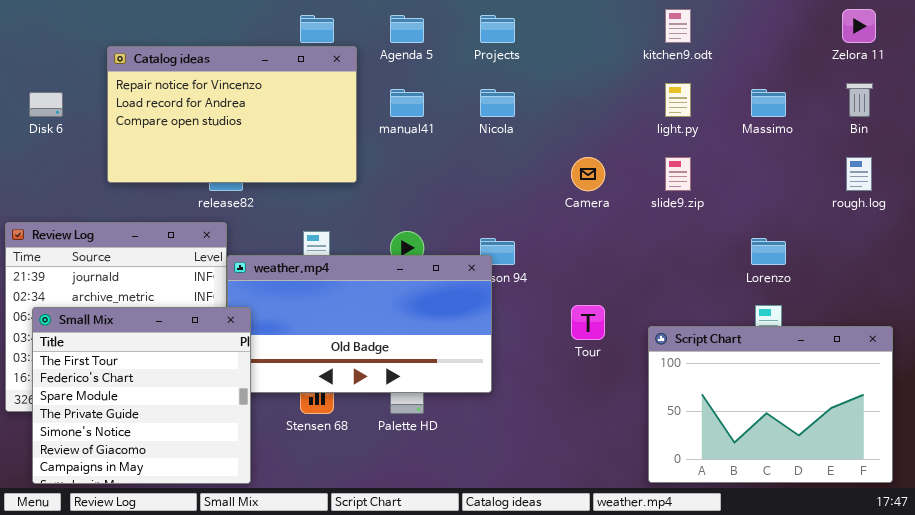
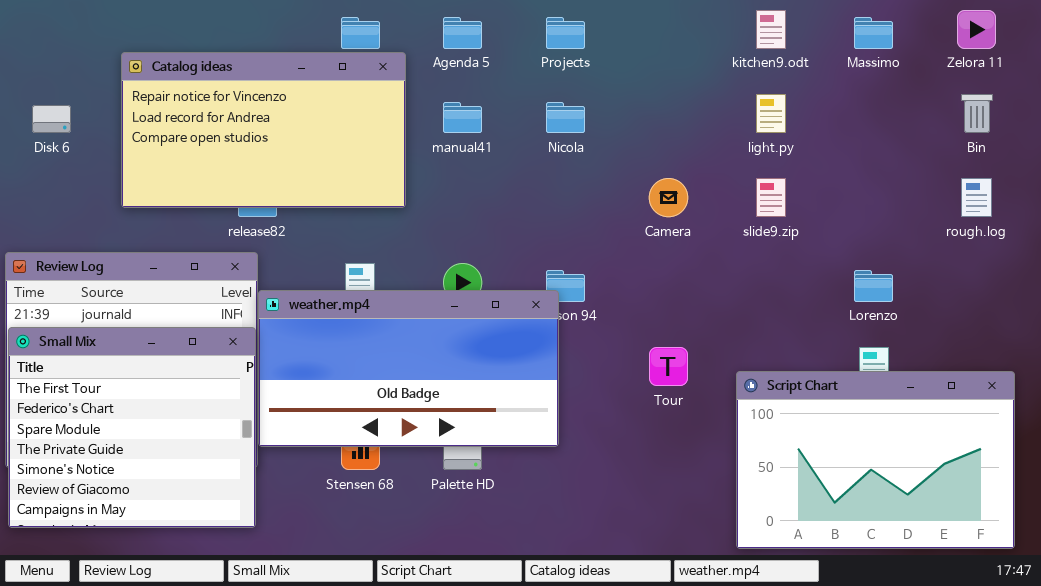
Massimo: [751,89,786,117] -> [854,17,893,49], moved
Small Mix: [32,307,251,484] -> [8,327,256,528], moved

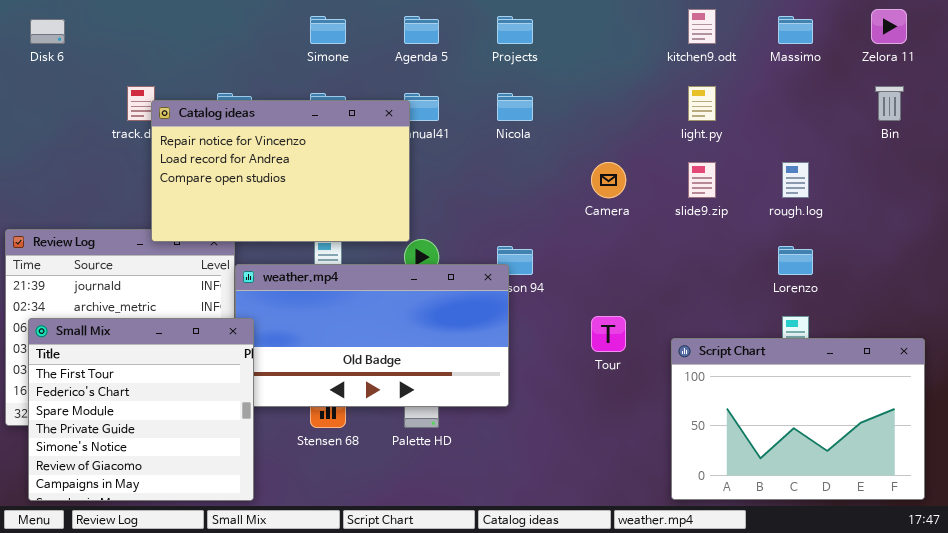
Catalog ideas: [121,52,406,208] -> [151,100,410,242], moved
Disk 6: [32,105,71,133] -> [30,19,65,44], moved
rough.log: [961,178,992,217] -> [782,162,809,198], moved
Small Mix: [8,327,256,528] -> [28,318,254,501], moved

